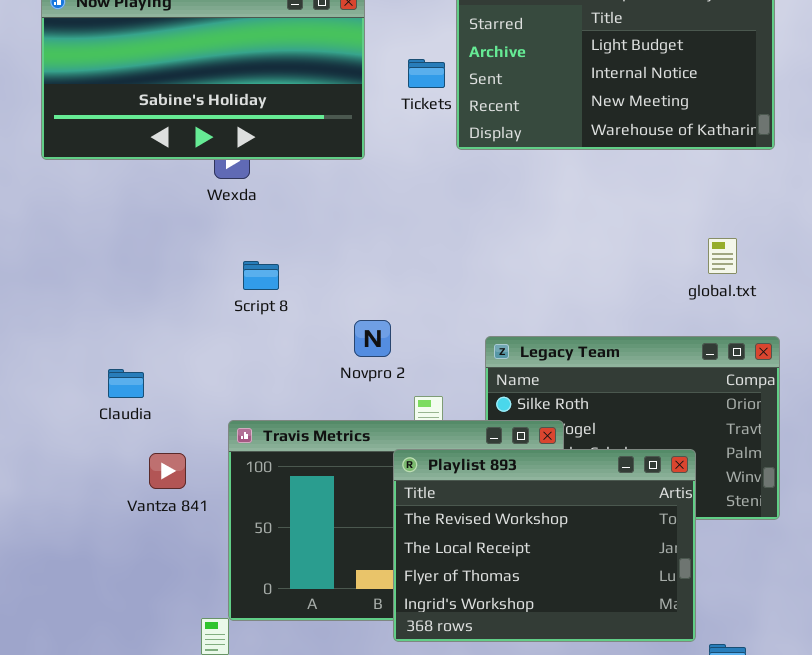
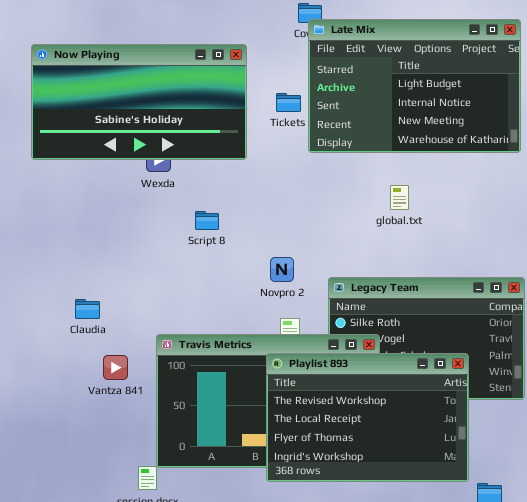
global.txt: [708,238,737,274] -> [390,185,409,210], moved
Script 8: [243,261,279,290] -> [195,211,219,230], moved
Novpro 2: [354,320,391,357] -> [270,257,294,282], moved

